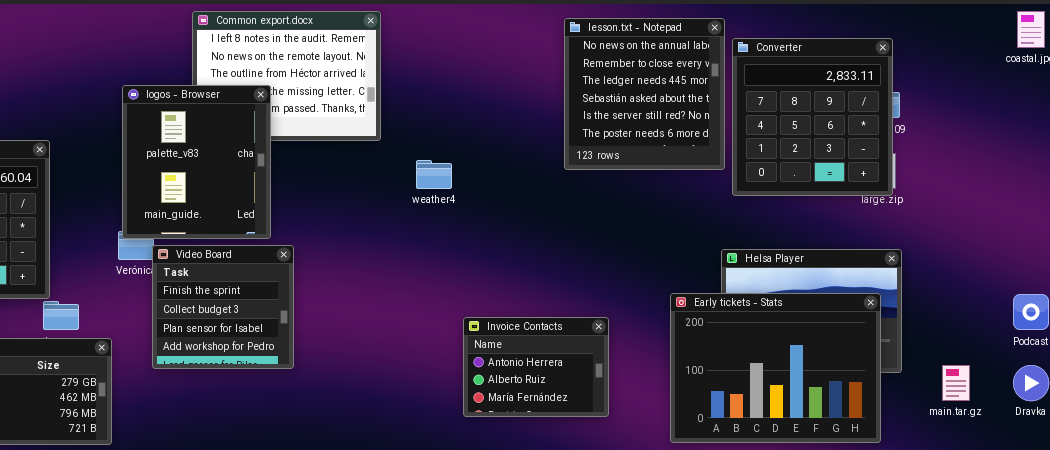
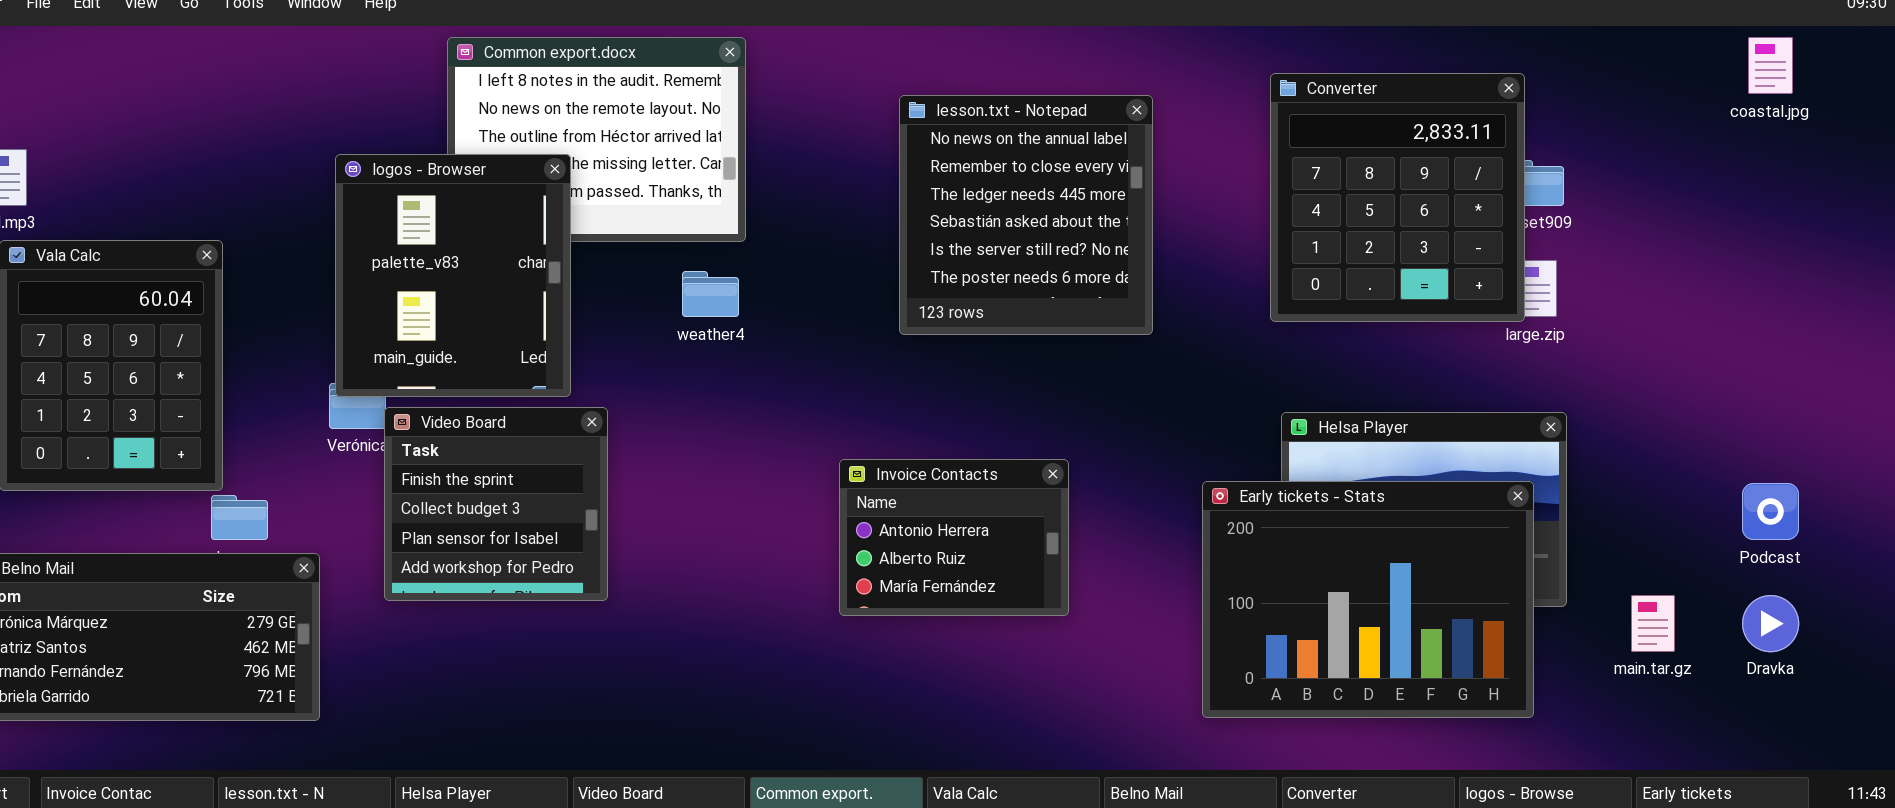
lesson.txt - Notepad: [564,18,725,170] -> [899,95,1153,335], moved
Converter: [732,38,893,196] -> [1270,73,1525,322], moved
weather4: [416,160,452,189] -> [682,271,739,317], moved
Invoice Contacts: [463,317,609,417] -> [839,459,1069,616], moved

